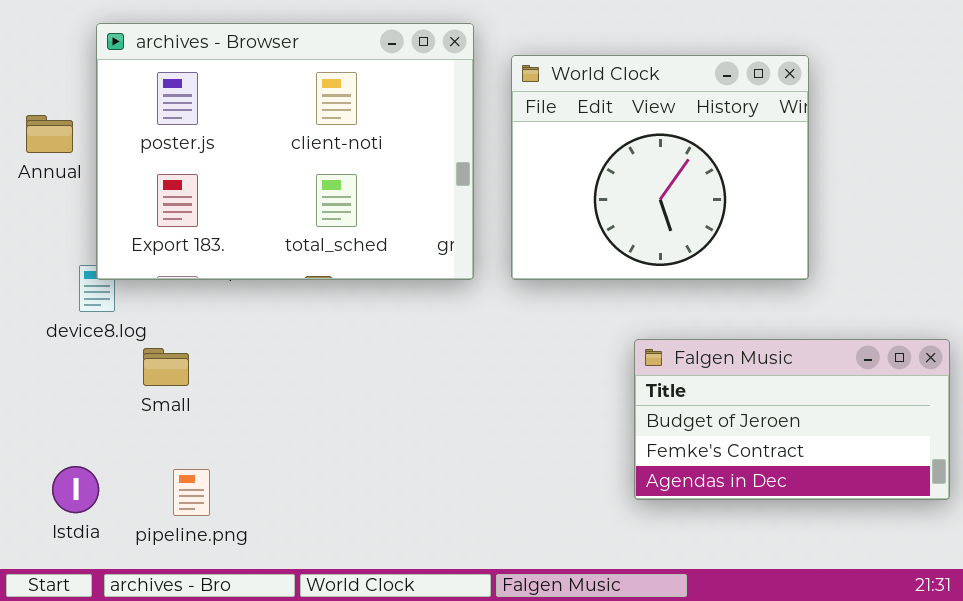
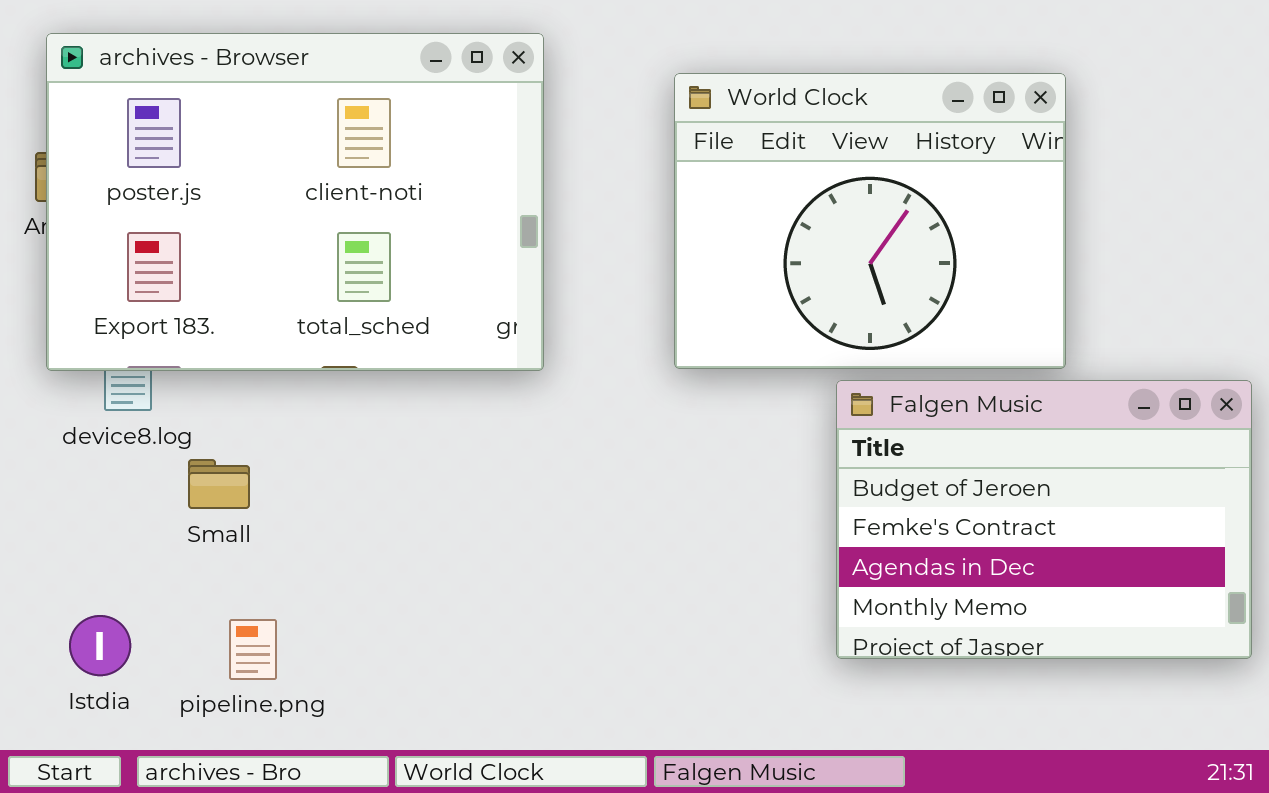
archives - Browser: [96,23,474,280] -> [46,33,544,371], moved
Falgen Music: [634,339,950,500] -> [836,380,1252,659], resized

